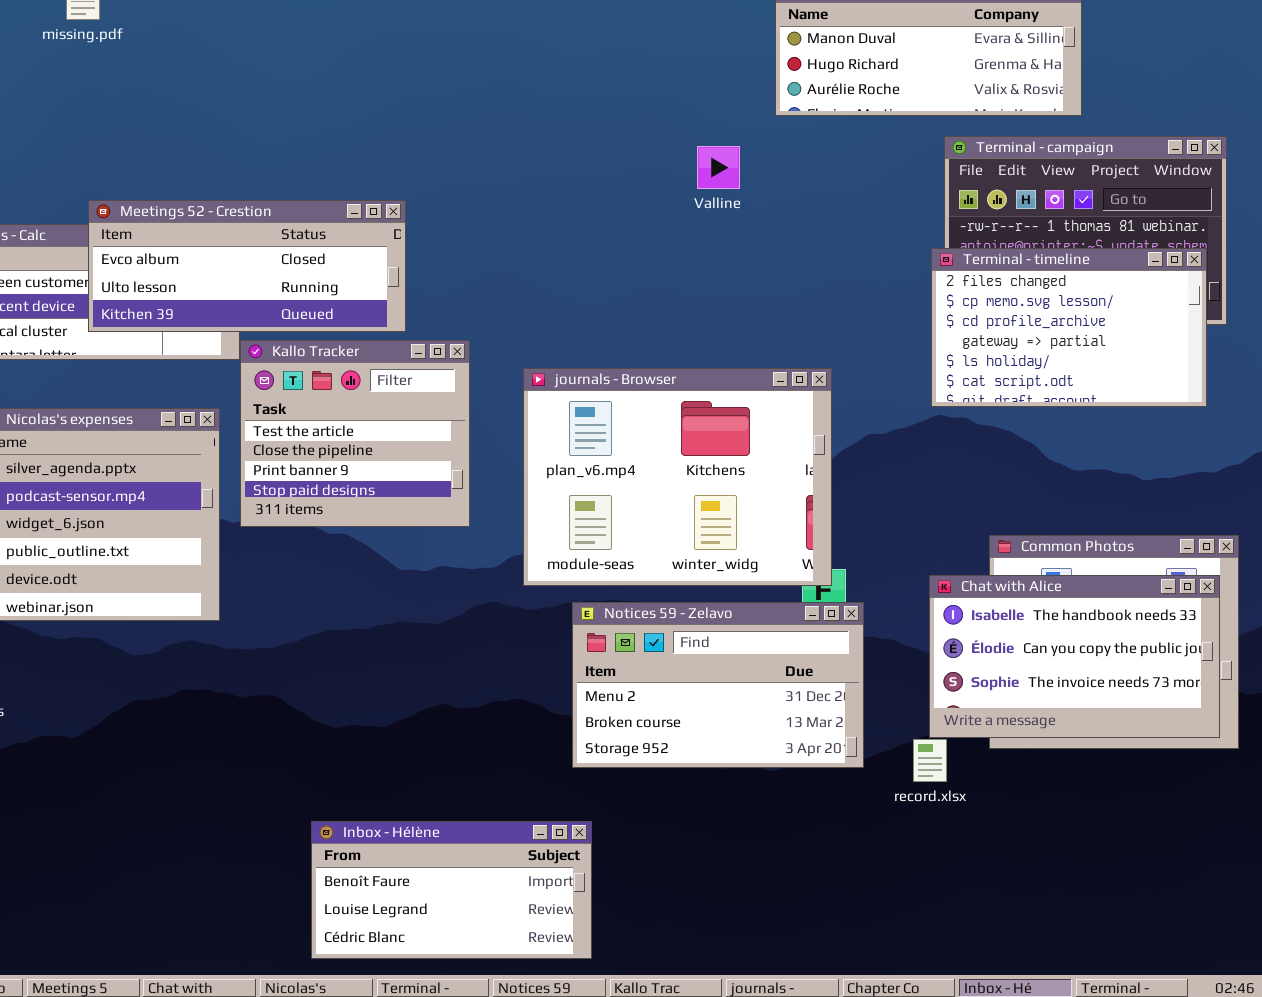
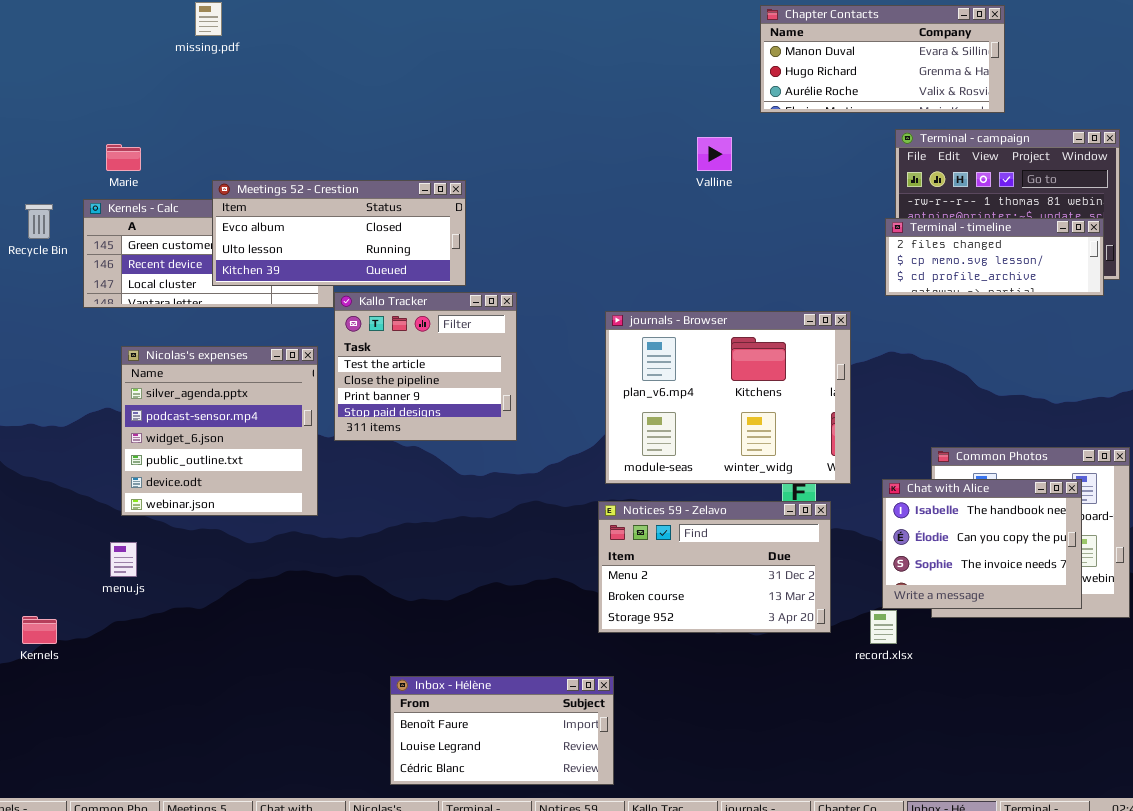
Terminal - timeline: [931,248,1207,407] -> [885,218,1104,296], resized
journals - Browser: [523,368,832,586] -> [605,311,851,484], moved
Chat with Alice: [929,575,1220,738] -> [882,479,1082,609], resized

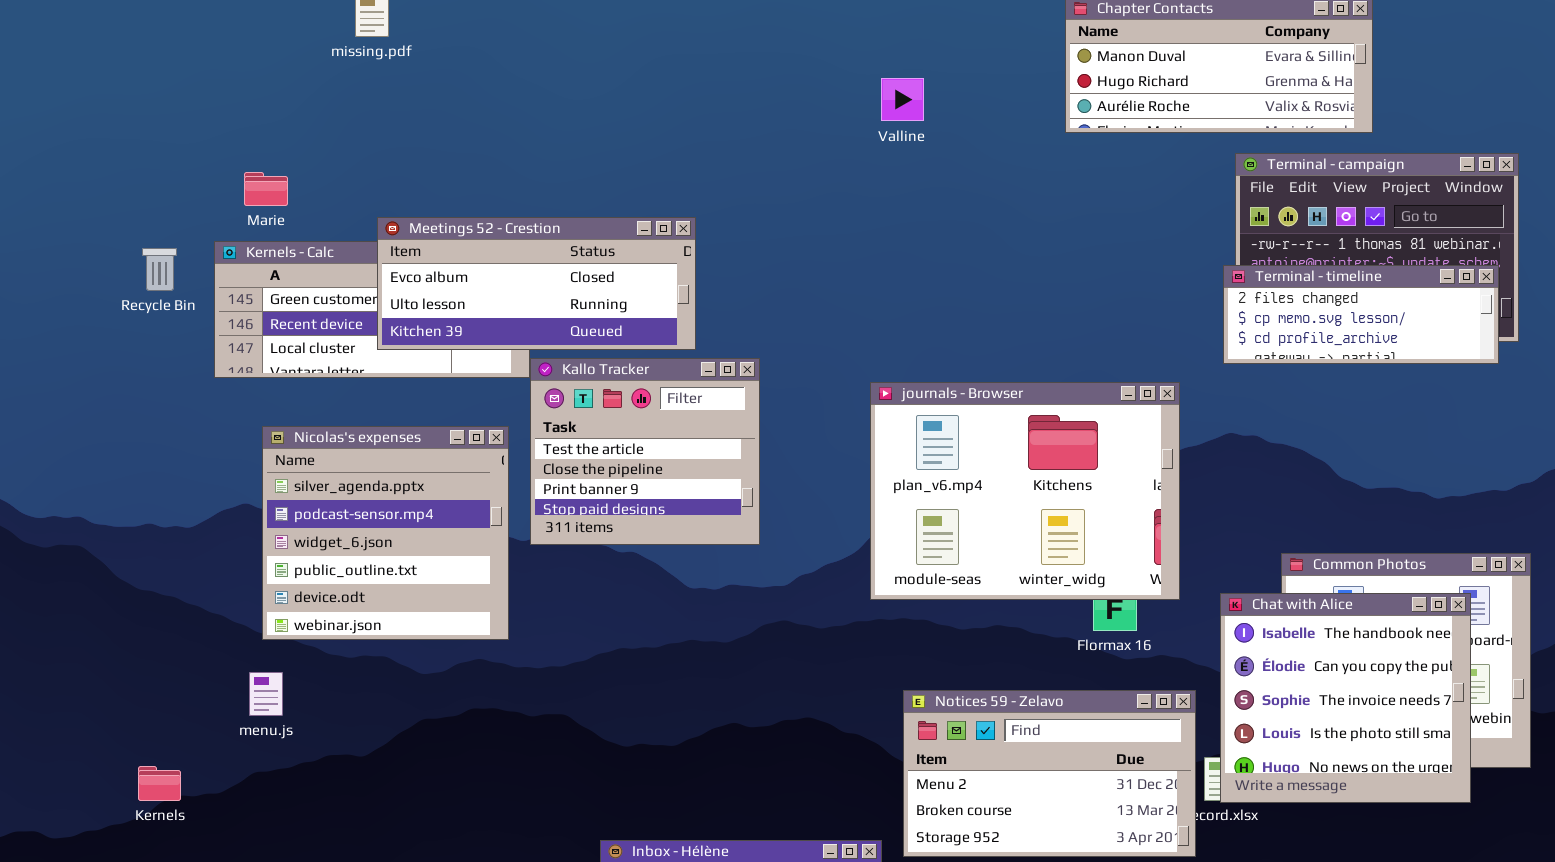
Valline: [697,137,732,171] -> [881,78,924,121], moved
Chat with Alice: [882,479,1082,609] -> [1220,593,1471,803], resized
Notices 59 - Zelavo: [598,501,831,633] -> [903,690,1196,857], moved

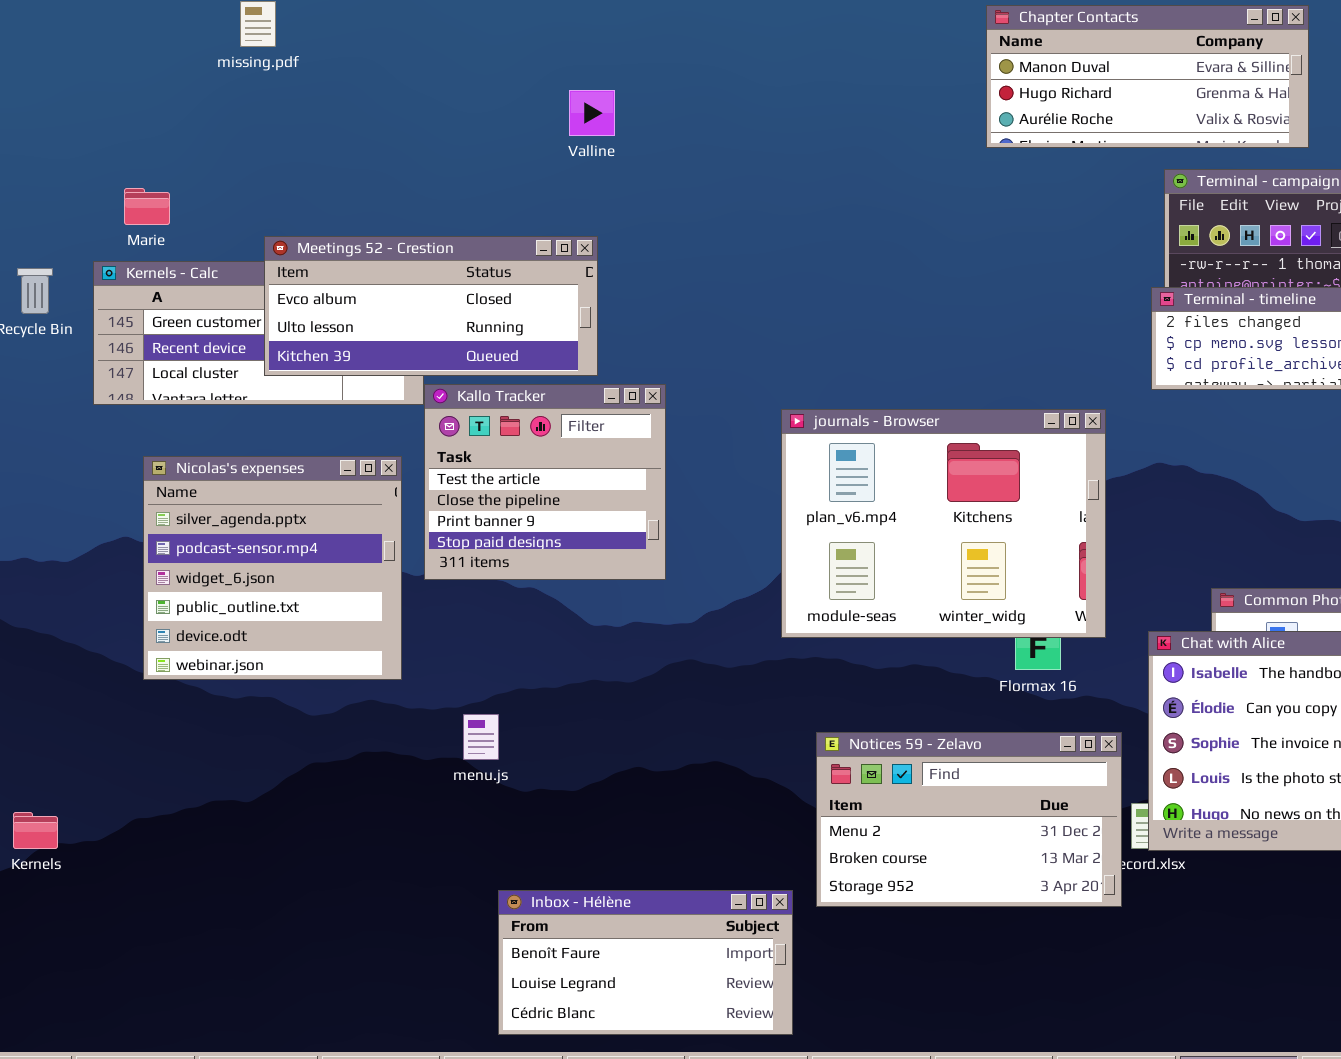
Valline: [881,78,924,121] -> [569,90,615,136], moved
menu.js: [249,672,283,716] -> [463,714,499,760], moved

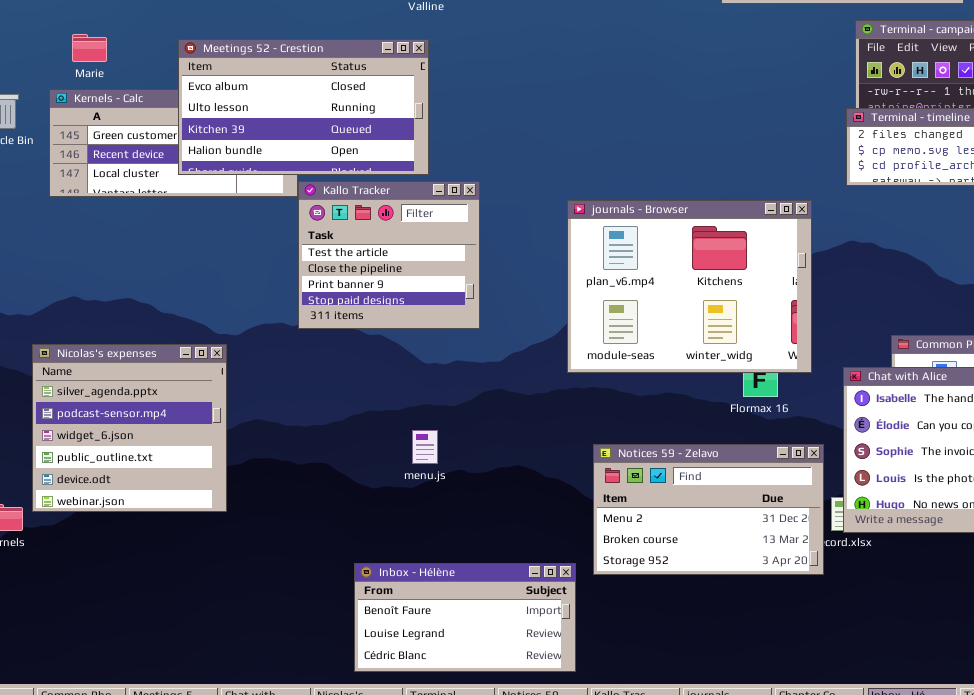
Meetings 52 - Crestion: [264,236,598,376] -> [178,39,429,175], resized
Nicolas's expenses: [143,456,402,680] -> [32,344,227,512], moved
menu.js: [463,714,499,760] -> [412,430,438,464], moved

